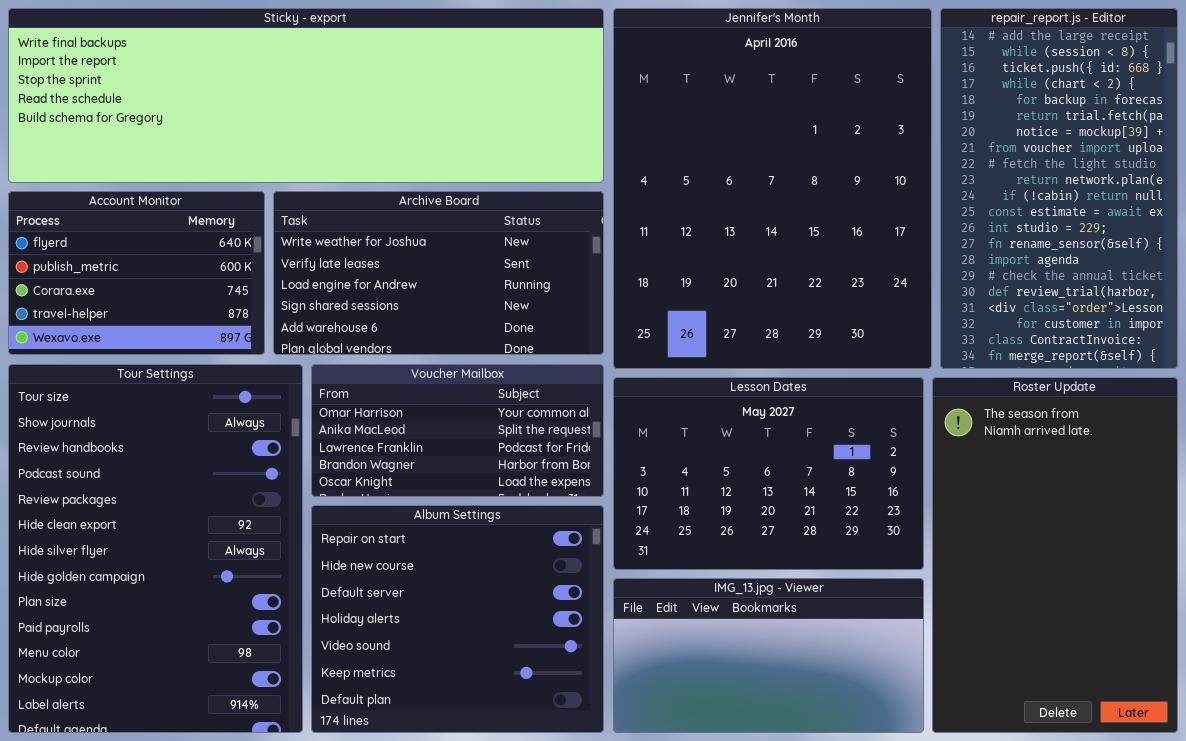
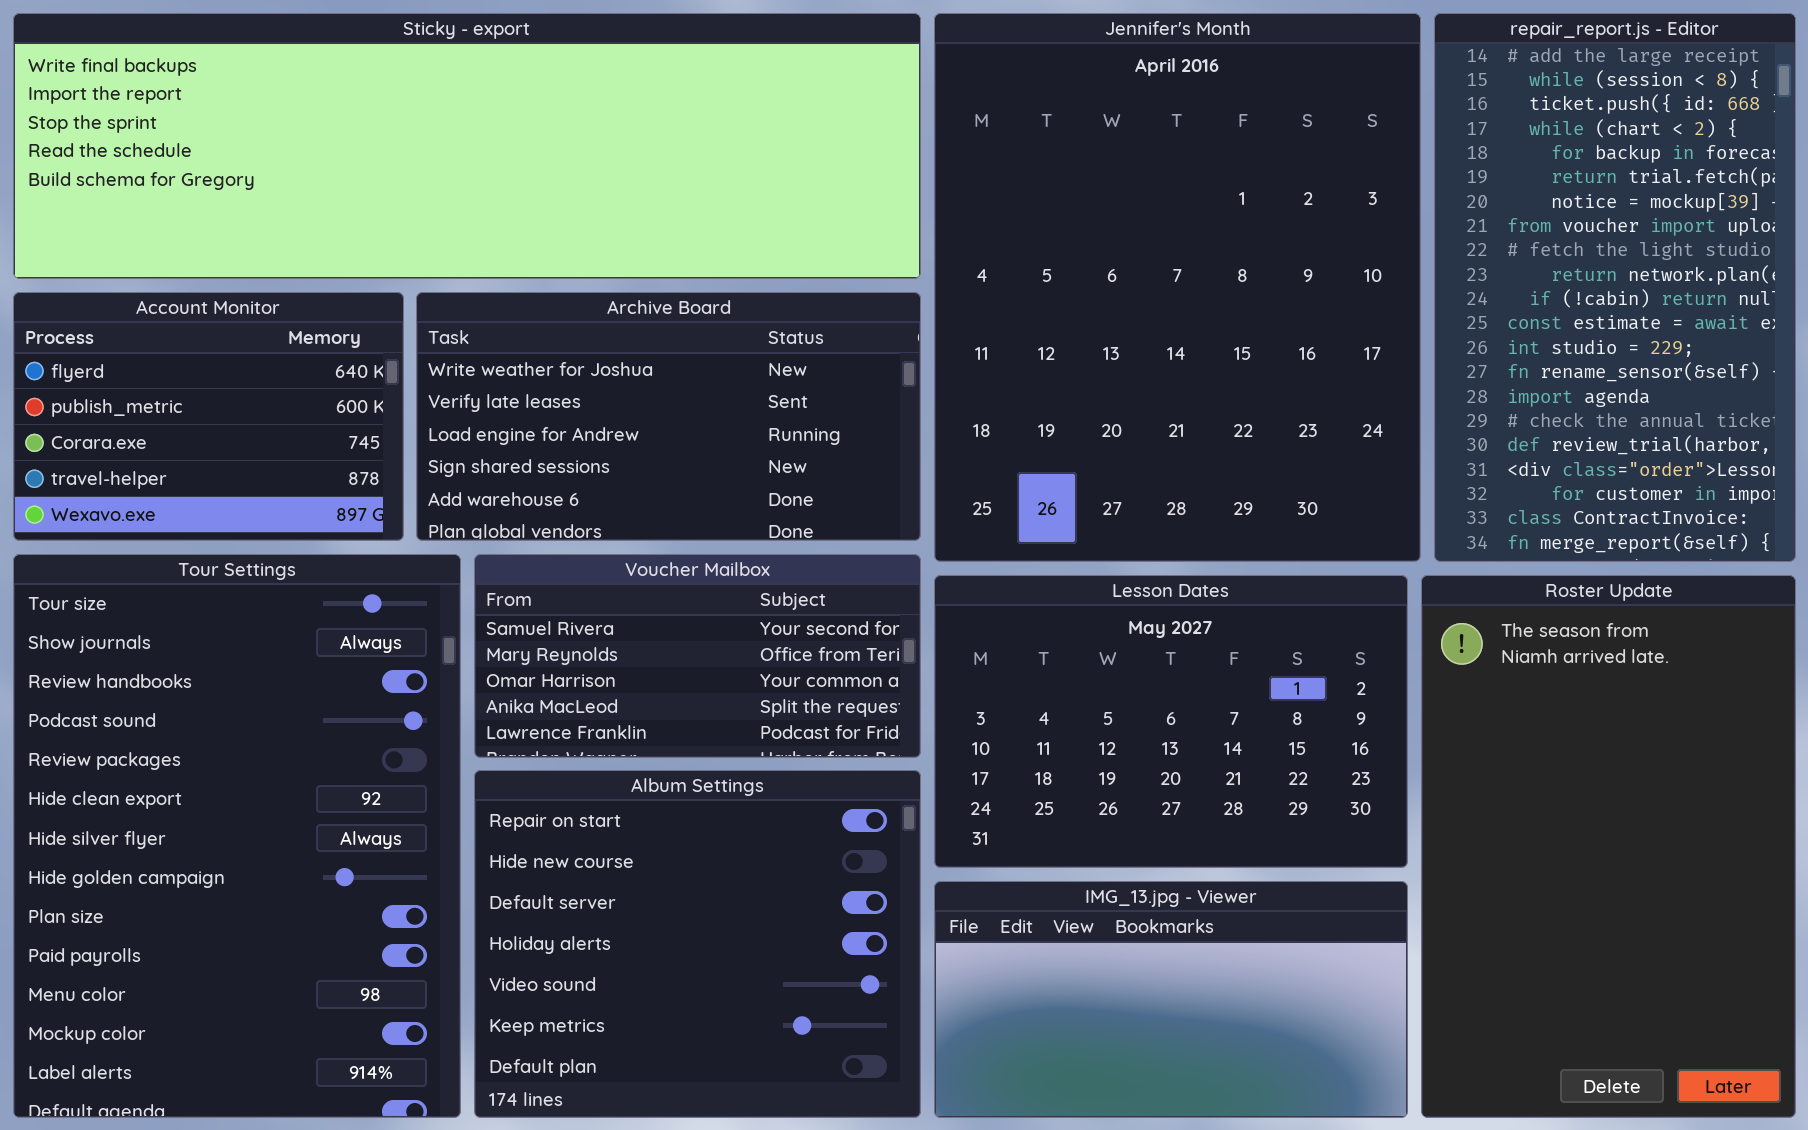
Voucher Mailbox: [311,364,604,497] -> [474,554,921,758], scrolled up 2 rows

